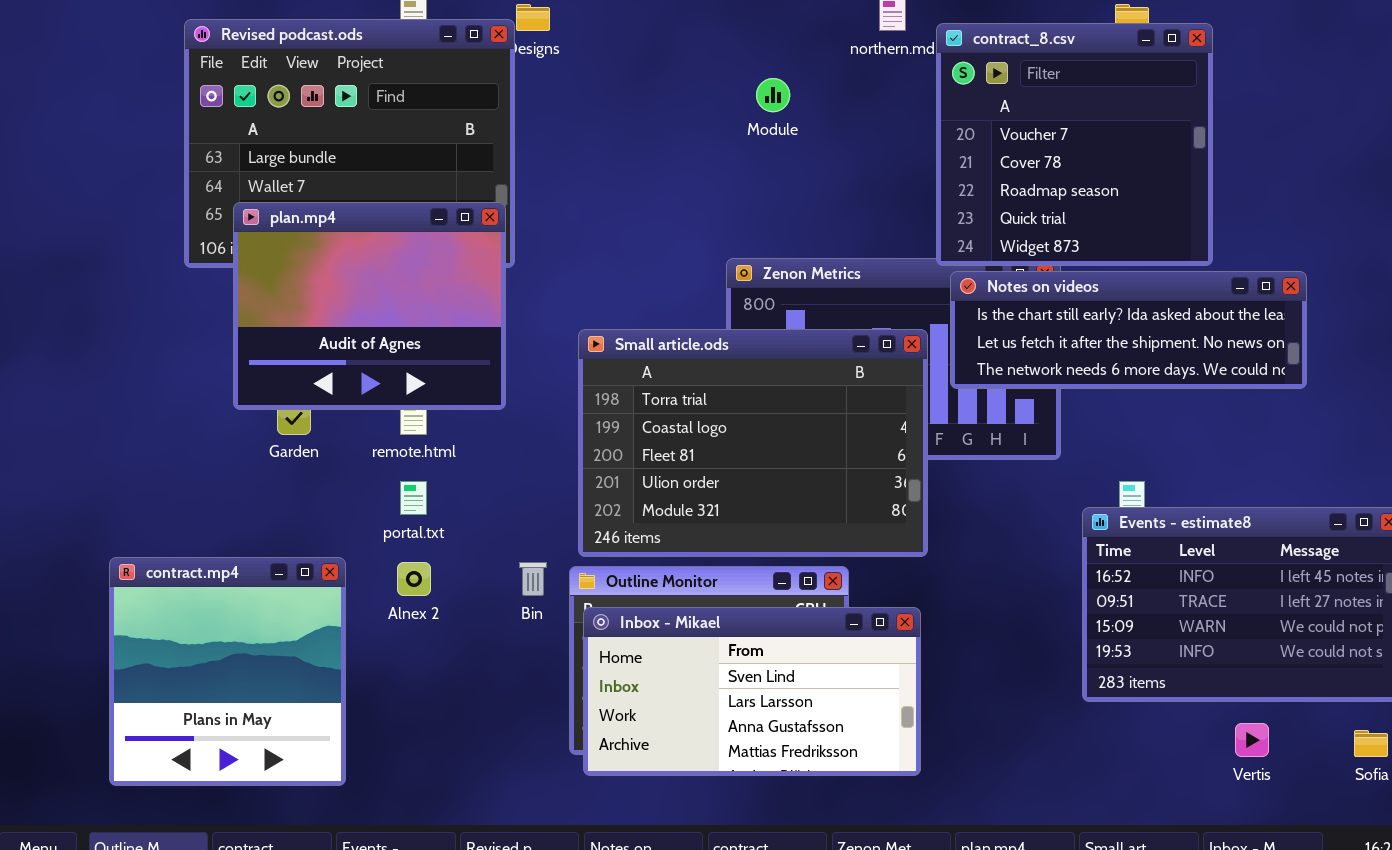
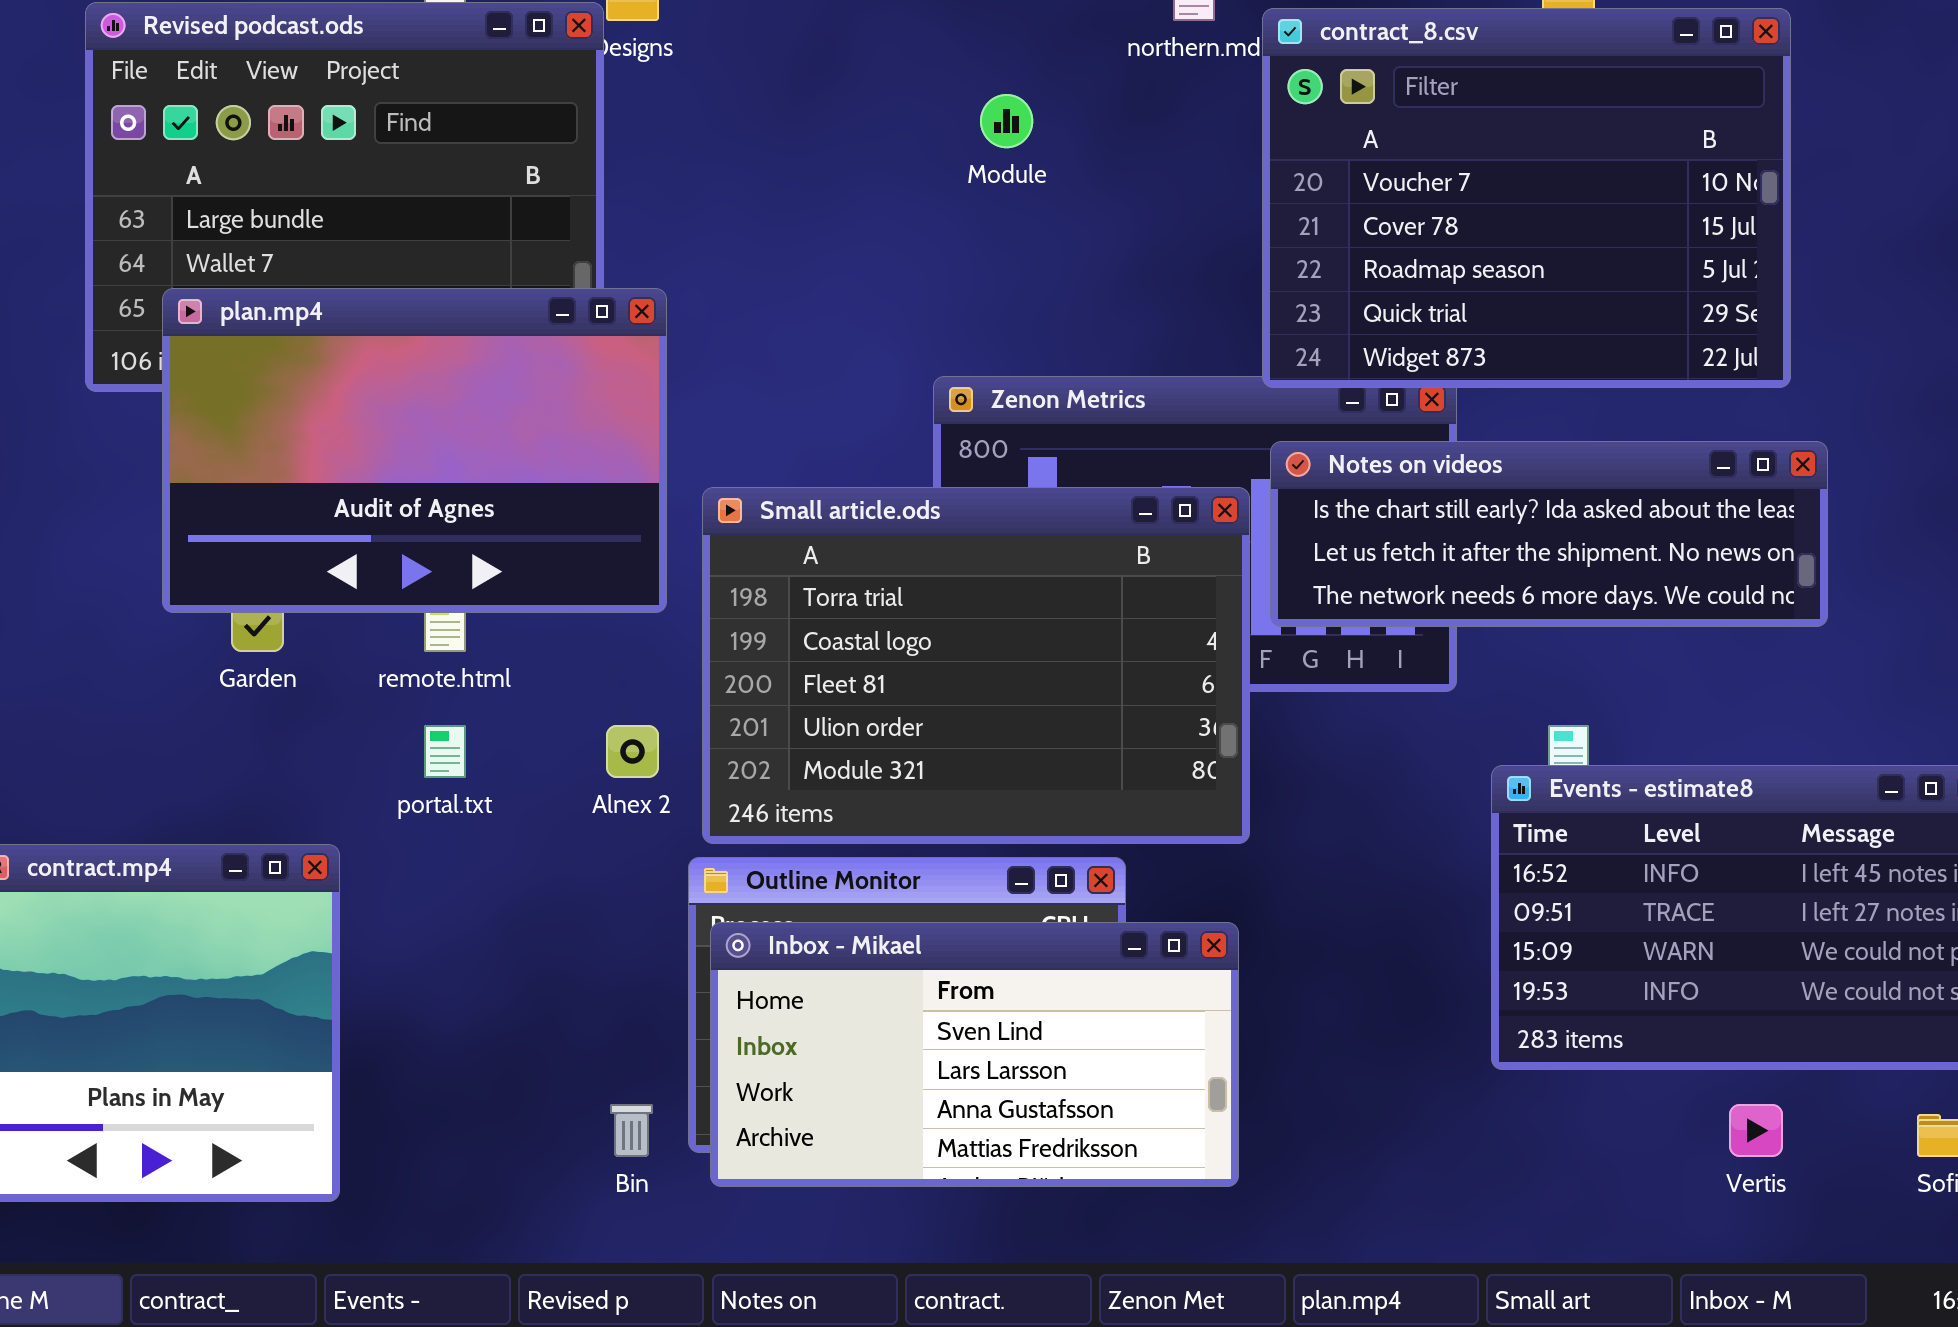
contract_8.csv: [936,23,1213,266] -> [1262,8,1791,388], resized
plan.mp4: [233,202,506,410] -> [162,288,667,613], resized
Notes on videos: [950,271,1307,389] -> [1270,441,1828,627], moved
Alnex 2: [397,562,431,596] -> [606,725,659,778], moved
Bin: [519,562,547,596] -> [610,1104,653,1157], moved

